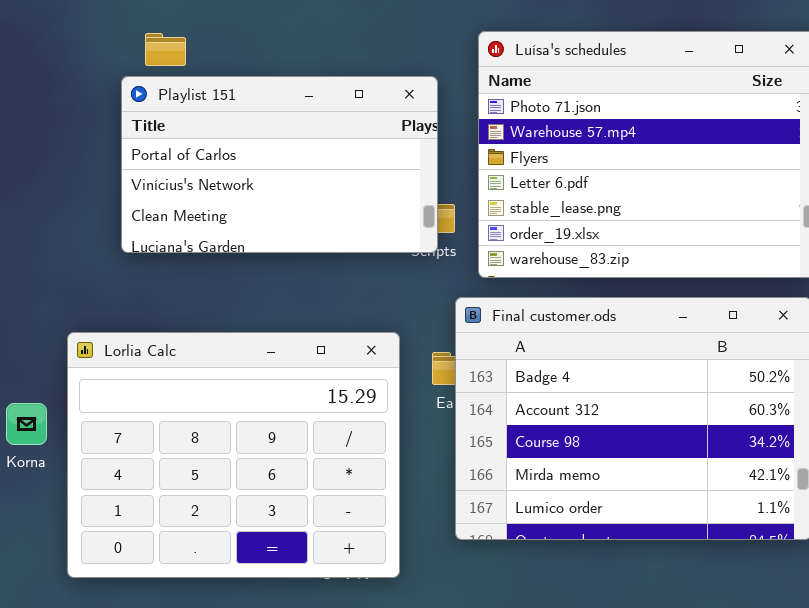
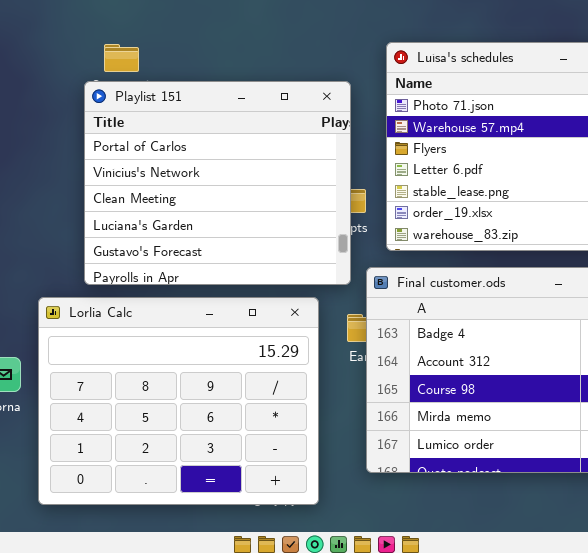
Playlist 151: [121,76,438,253] -> [84,81,351,285], resized

